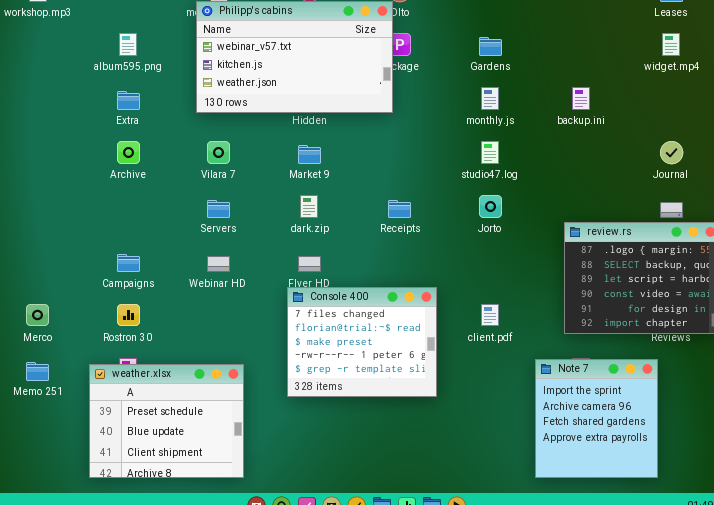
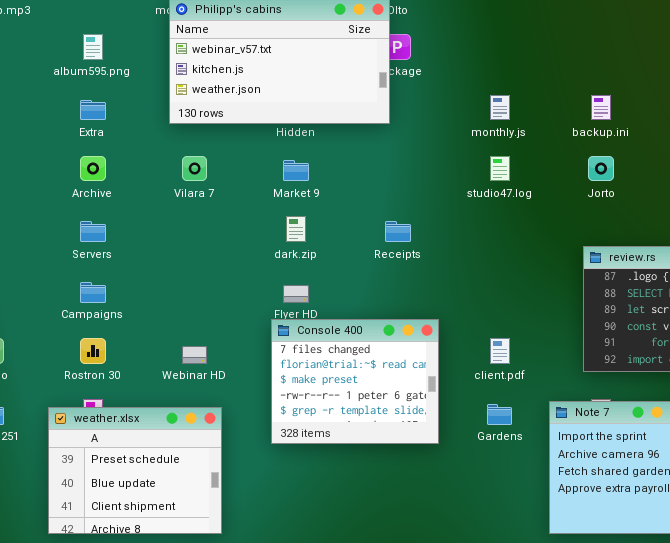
Gardens: [479,37,502,56] -> [487,404,512,425], moved
Jorto: [479,195,502,218] -> [588,156,614,181], moved
Servers: [207,200,230,218] -> [80,221,106,242], moved
Webinar HD: [207,256,230,272] -> [182,346,207,364], moved

